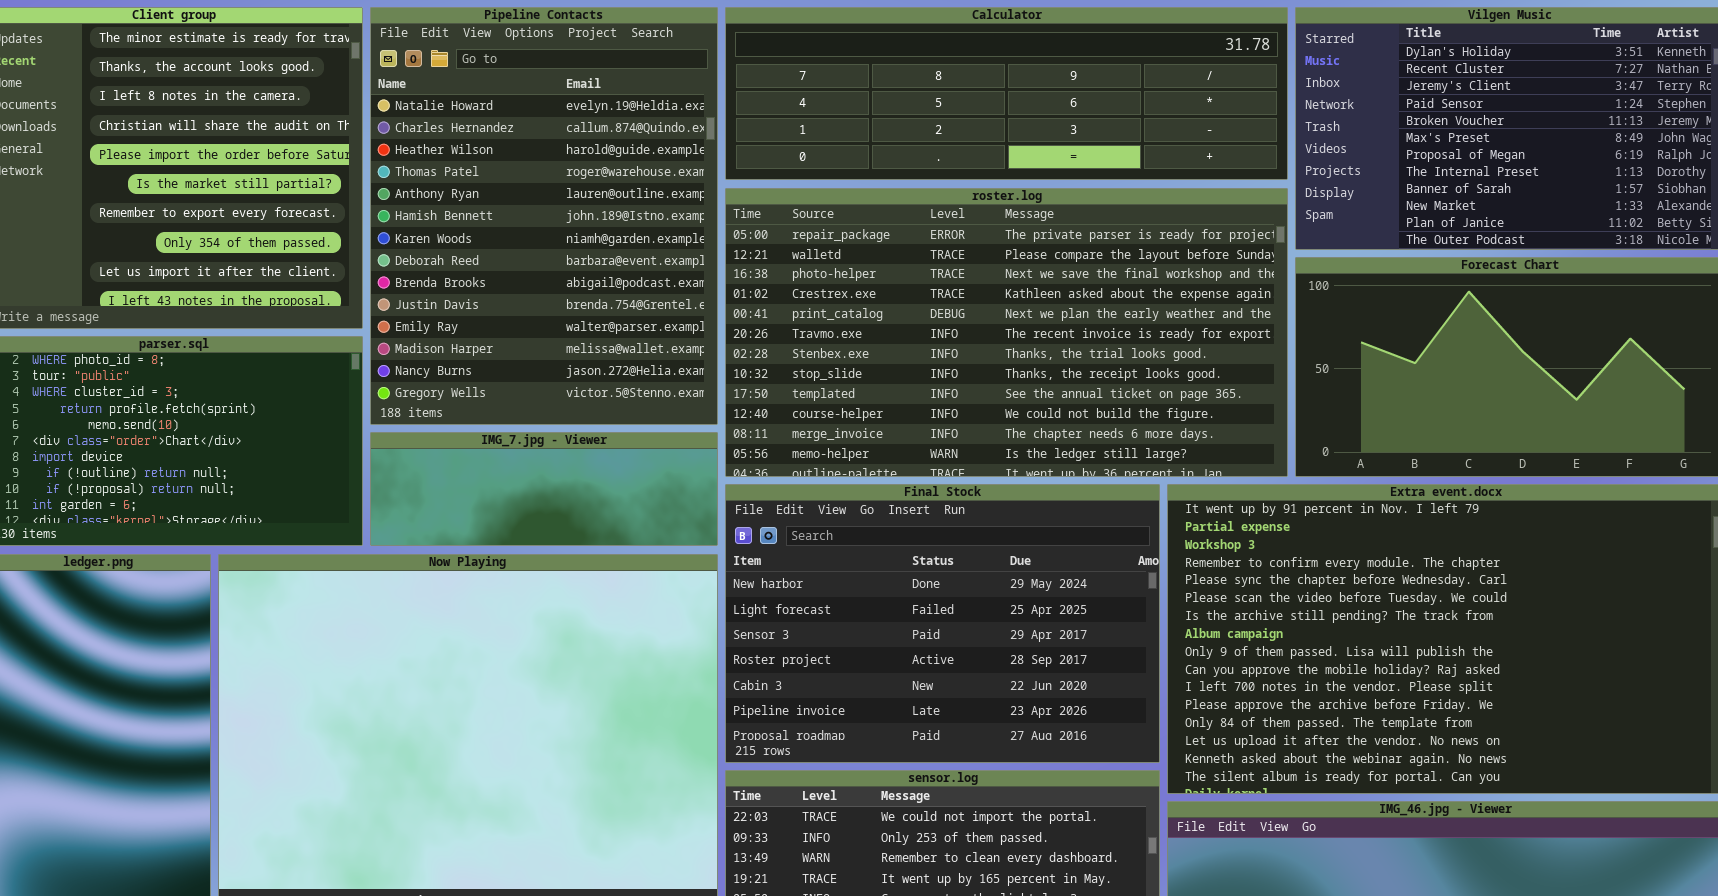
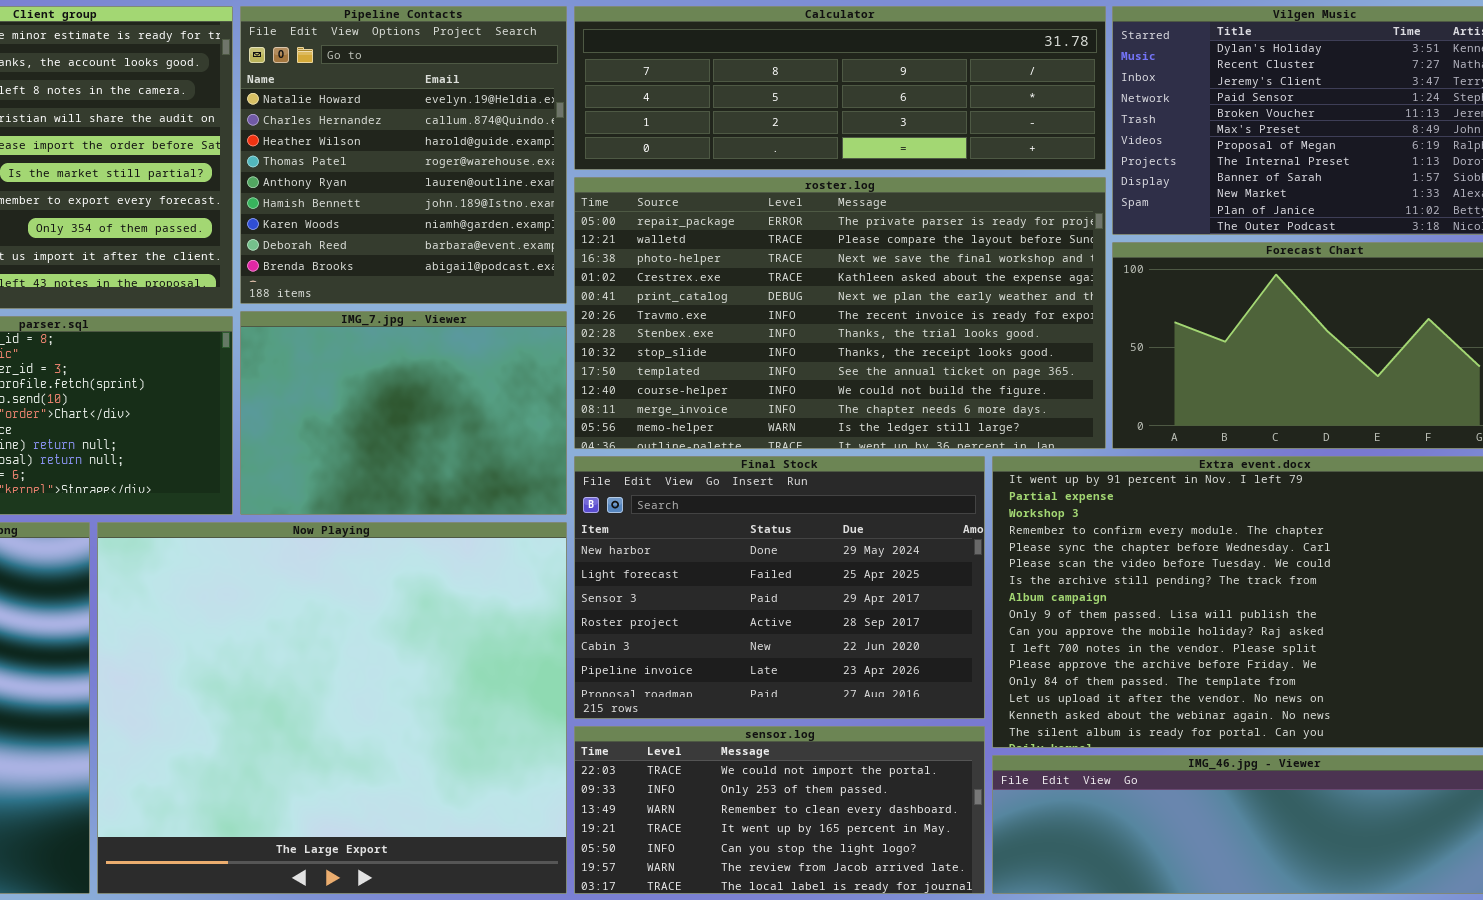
Pipeline Contacts: [370,7,718,425] -> [240,6,567,304], resized
IMG_7.jpg - Viewer: [370,432,718,546] -> [240,311,567,515], resized

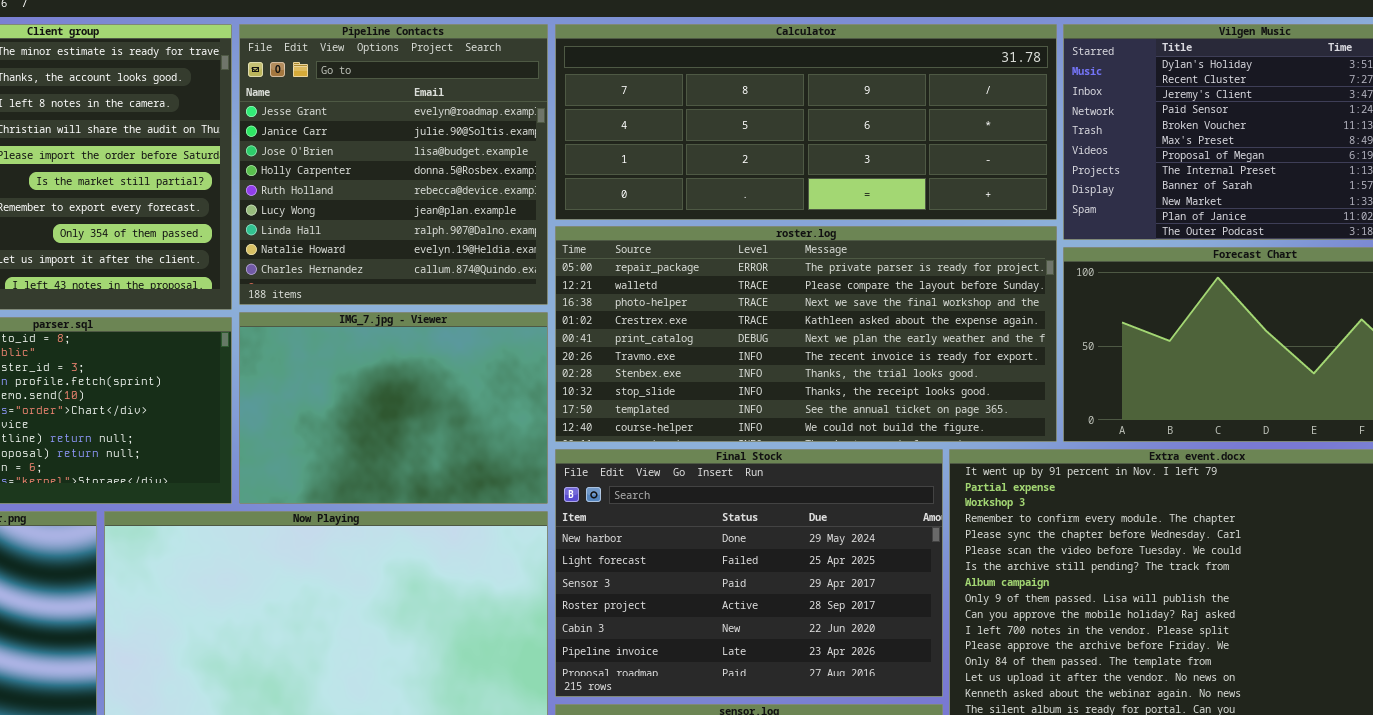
Pipeline Contacts: [240,6,567,304] -> [239,24,548,305], scrolled up 7 rows
Calculator: [574,6,1106,170] -> [555,24,1057,220], resized
roster.log: [574,177,1106,449] -> [555,226,1057,442], resized

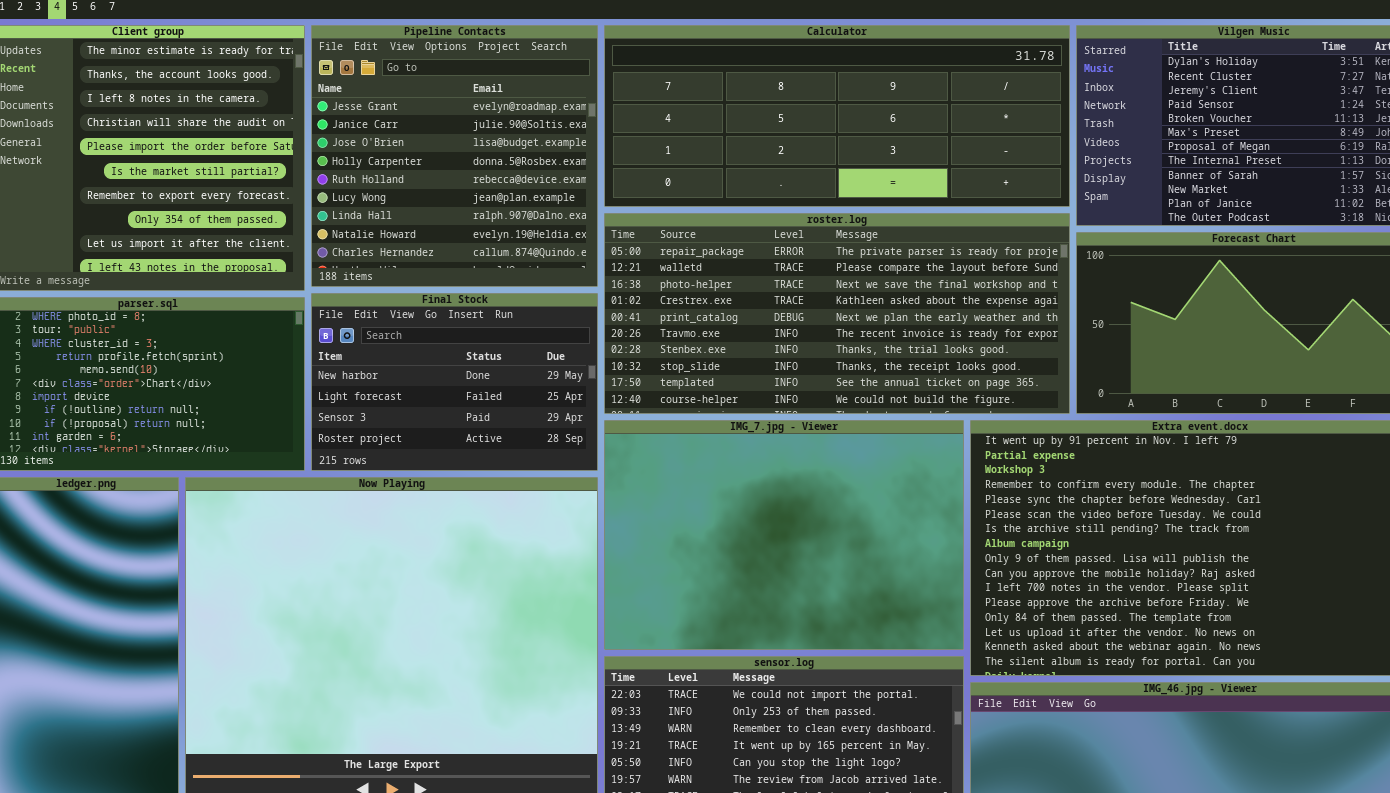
IMG_7.jpg - Viewer: [239,312,548,504] -> [604,420,964,650], moved, resized
Final Stock: [555,449,943,697] -> [311,293,598,471], moved, resized

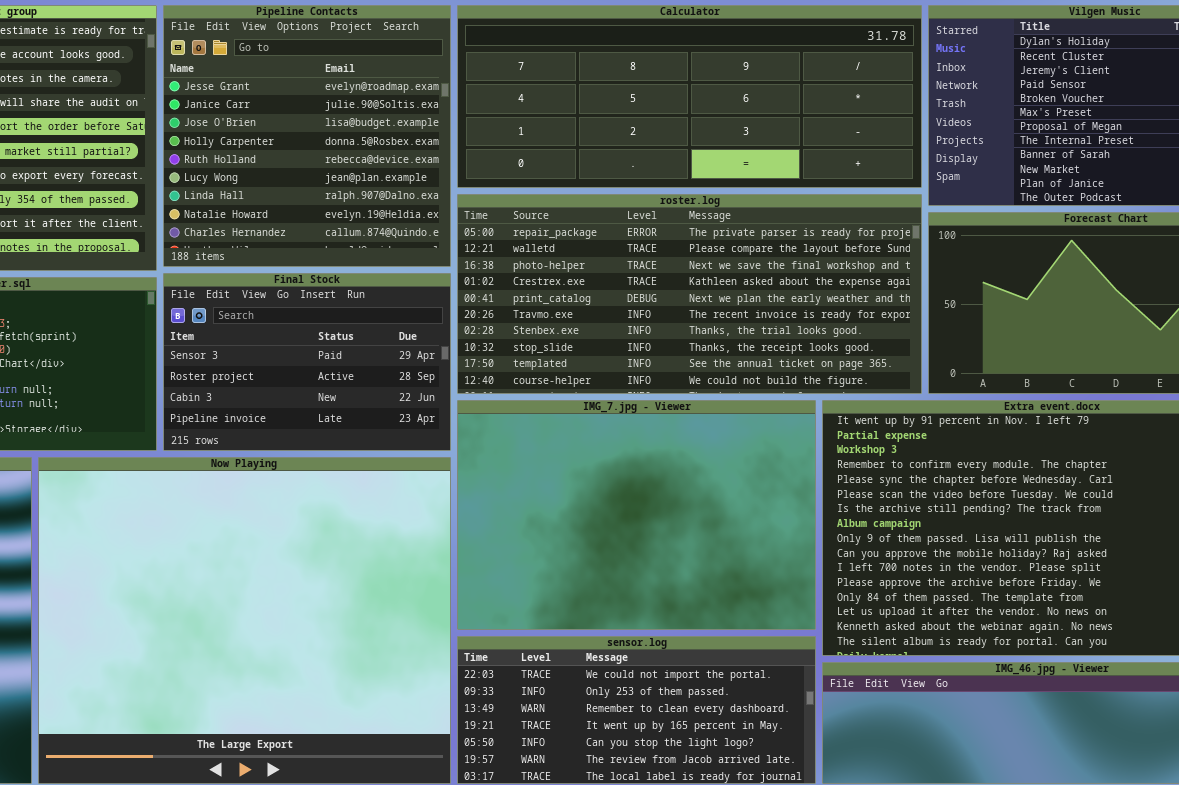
Final Stock: [311,293,598,471] -> [163,273,451,451], scrolled down 2 rows

